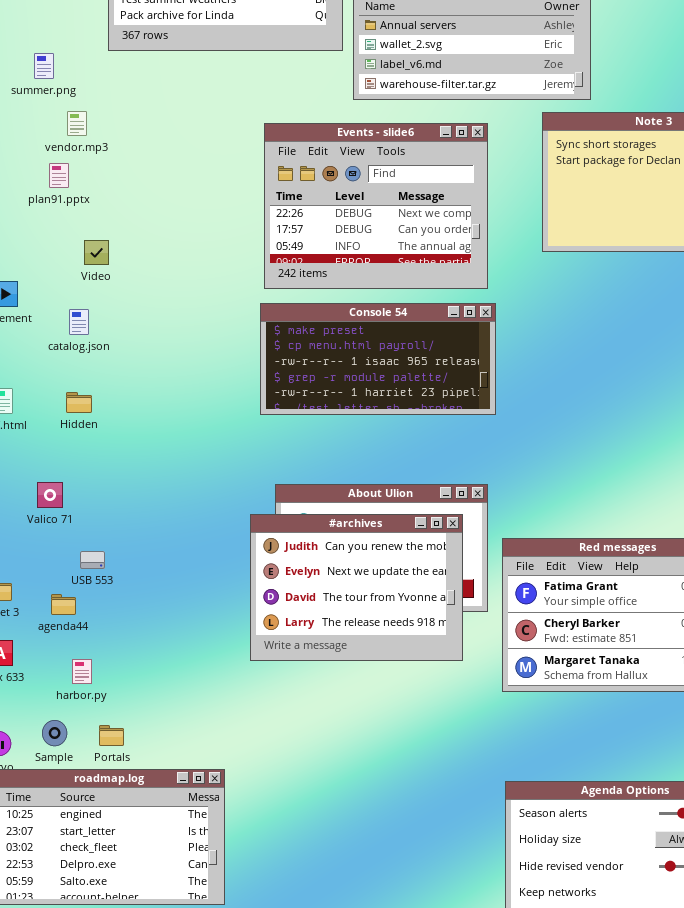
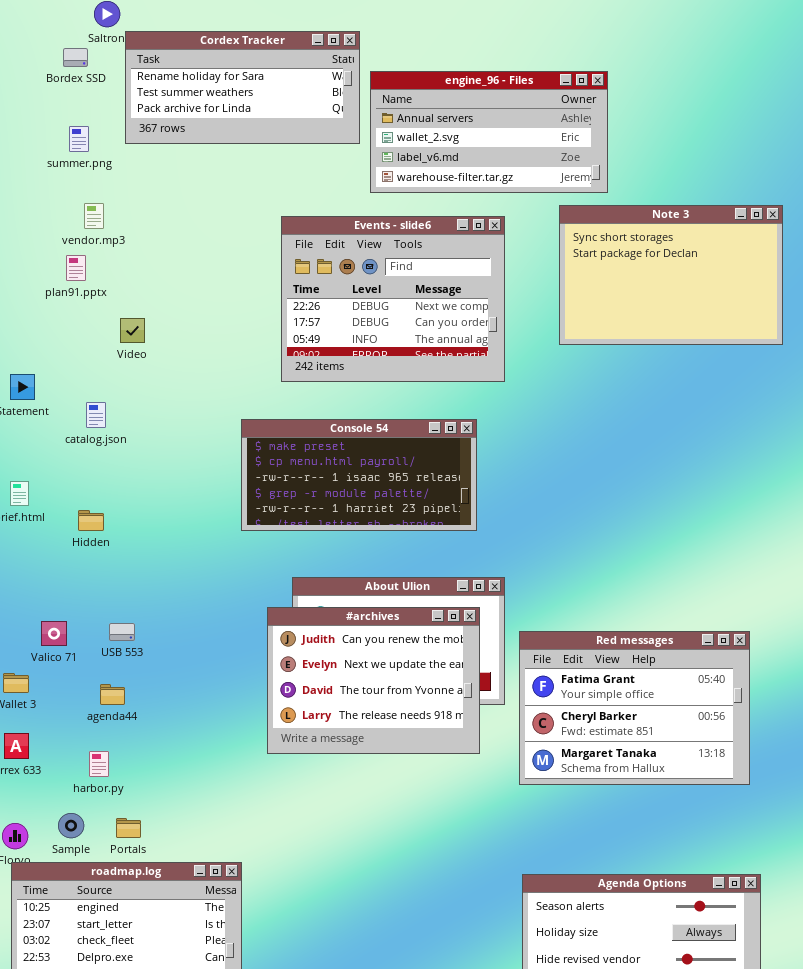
summer.png: [34,53,54,79] -> [69,126,89,152], moved
Video: [84,240,109,265] -> [120,318,145,343], moved
Console 54: [260,303,496,415] -> [241,419,477,531], moved
Hidden: [66,392,92,413] -> [78,510,104,531], moved
Valico 71: [37,482,63,508] -> [41,621,67,646], moved
USB 553: [80,551,105,569] -> [109,623,135,641], moved
agenda44: [51,594,76,615] -> [100,684,125,705], moved

